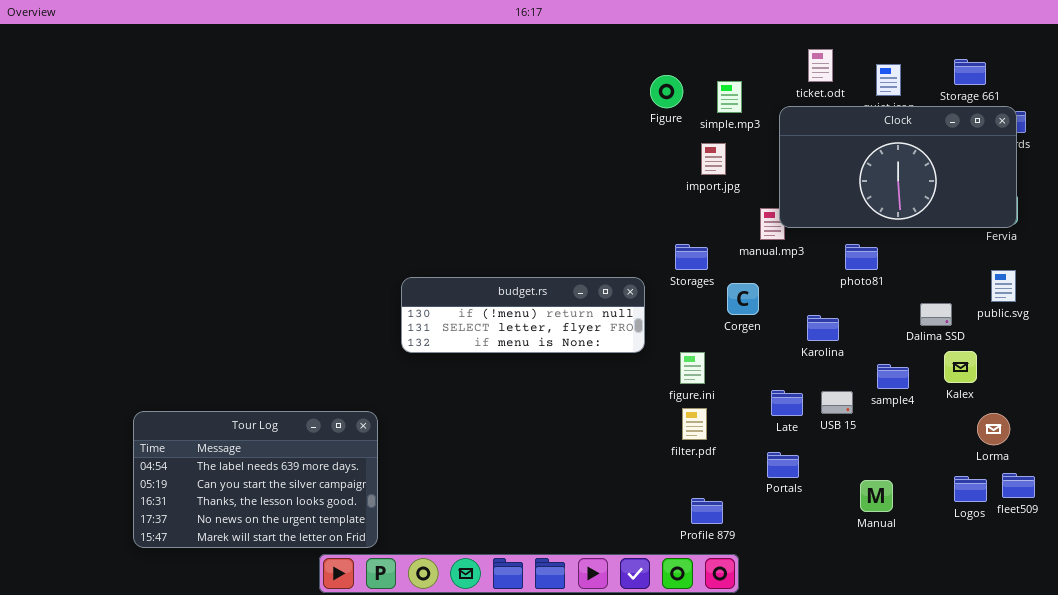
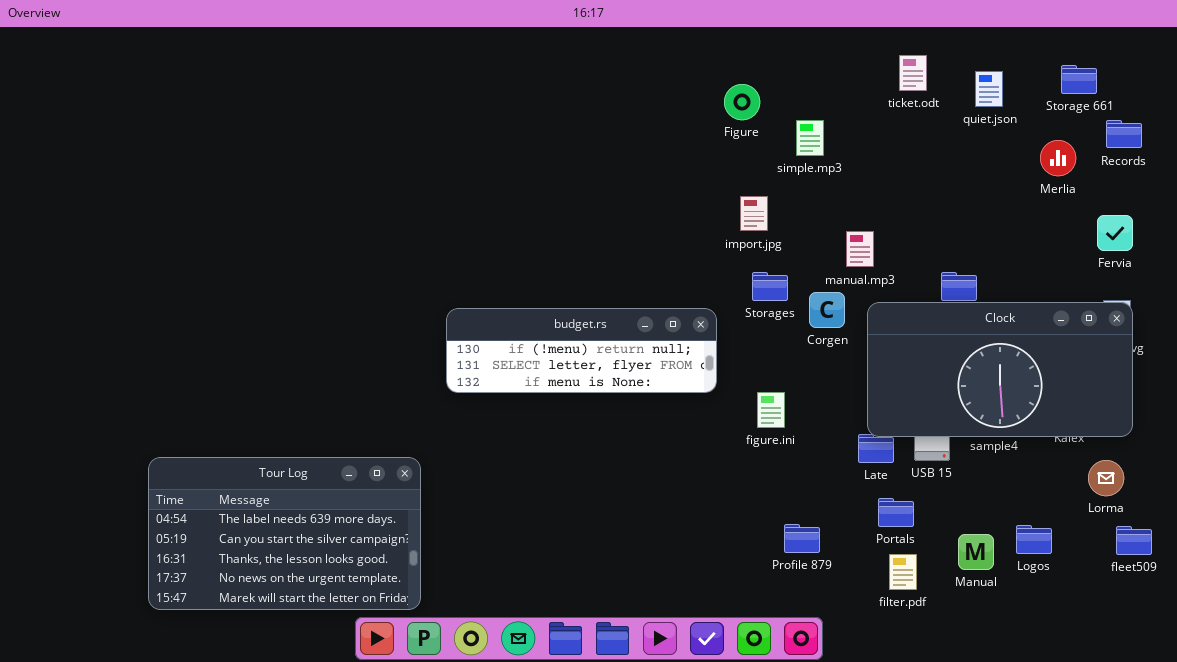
simple.mp3: [717,81,742,113] -> [796,120,824,156], moved
Clock: [779,106,1017,228] -> [867,302,1133,437], moved
import.jpg: [701,143,726,175] -> [740,196,768,231], moved
Corgen: [727,283,759,315] -> [809,292,845,328], moved
filter.pdf: [682,408,707,440] -> [889,554,917,590], moved
Portals: [767,452,799,478] -> [878,498,914,527], moved
Logos: [954,476,987,502] -> [1016,525,1052,554], moved
Profile 879: [691,498,723,524] -> [784,524,820,553], moved

